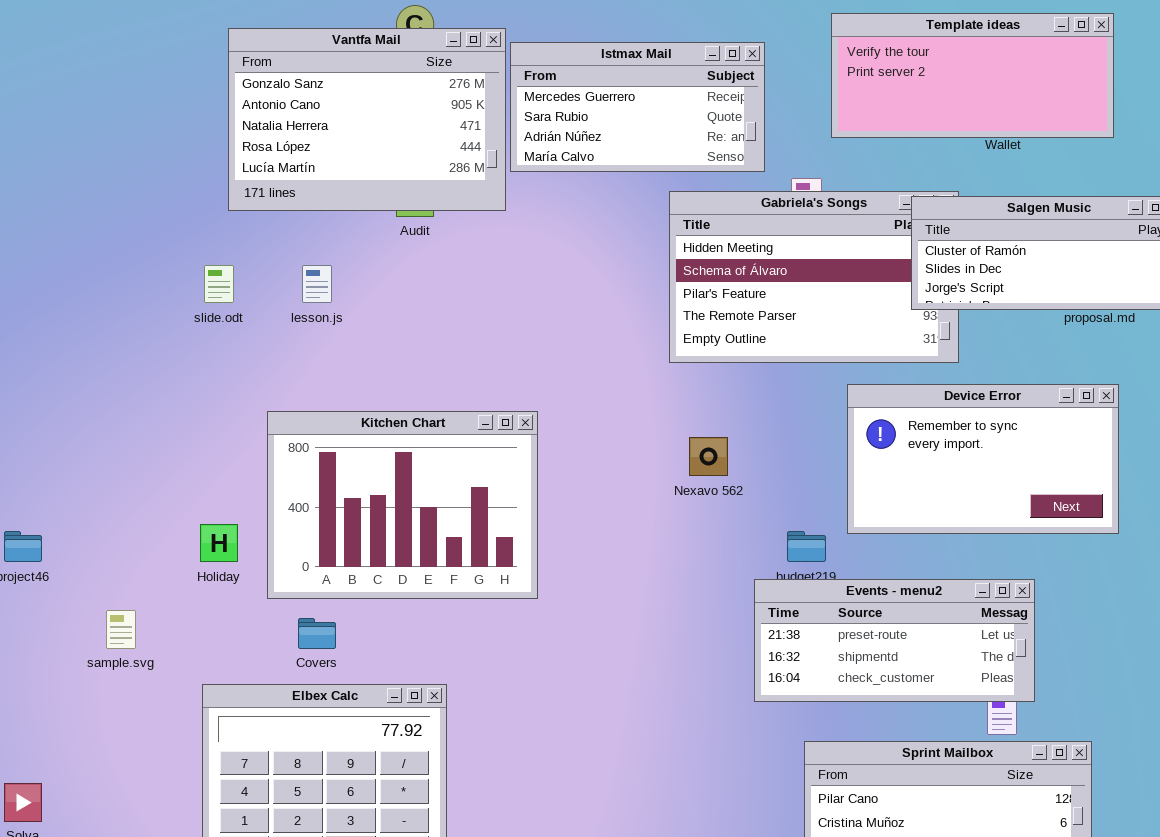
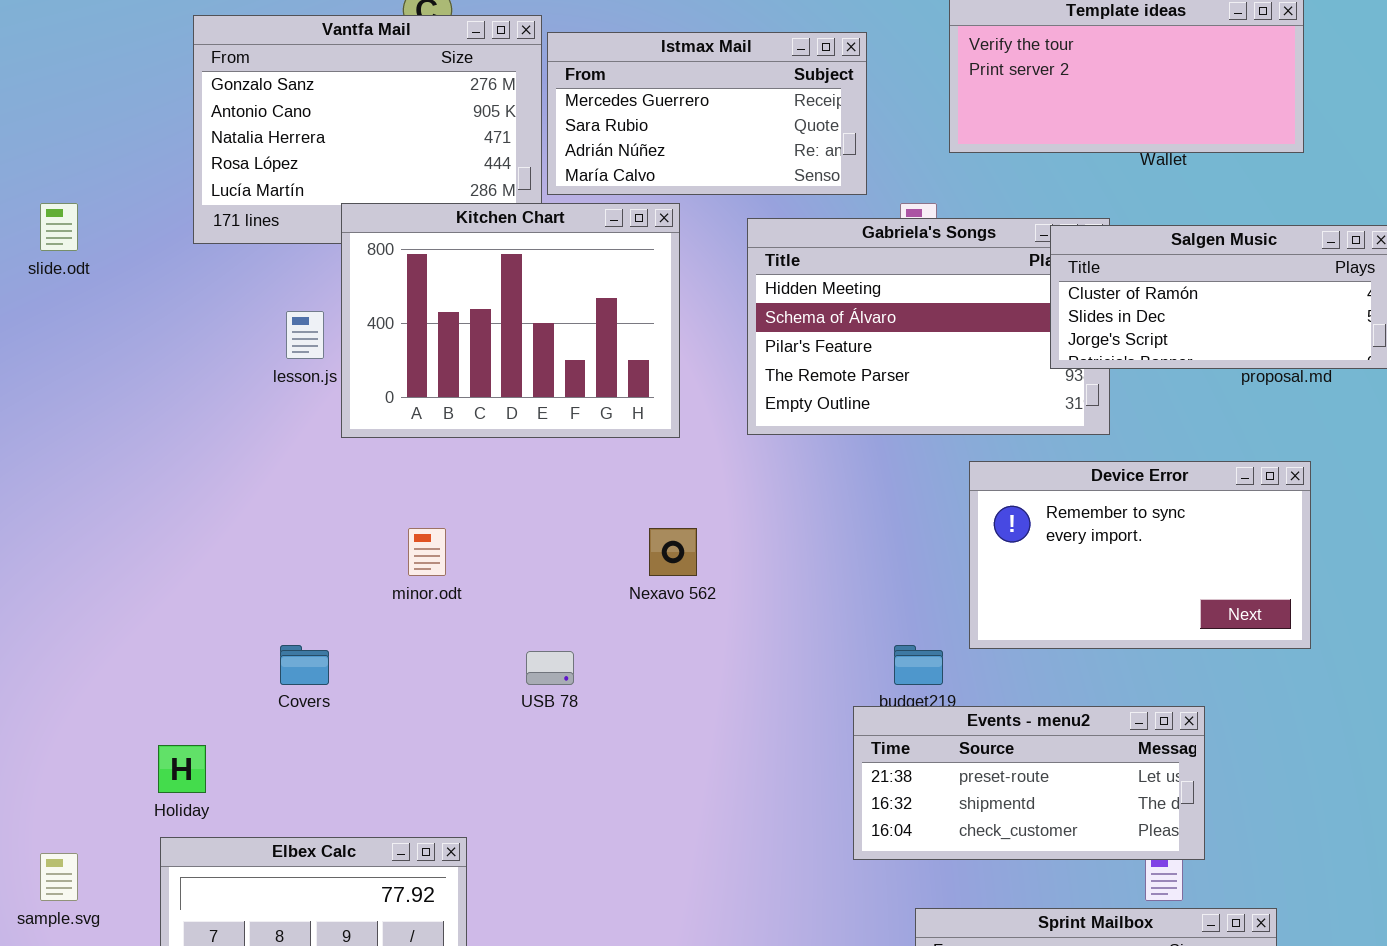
slide.odt: [204,265,234,303] -> [40,203,78,251], moved
Kitchen Chart: [267,411,538,599] -> [341,203,680,438], moved
Nexavo 562: [689,437,728,476] -> [649,528,697,576], moved
Holiday: [200,524,238,562] -> [158,745,206,793], moved
sample.svg: [106,610,136,649] -> [40,853,78,901], moved
Covers: [298,618,336,649] -> [280,645,329,685], moved

